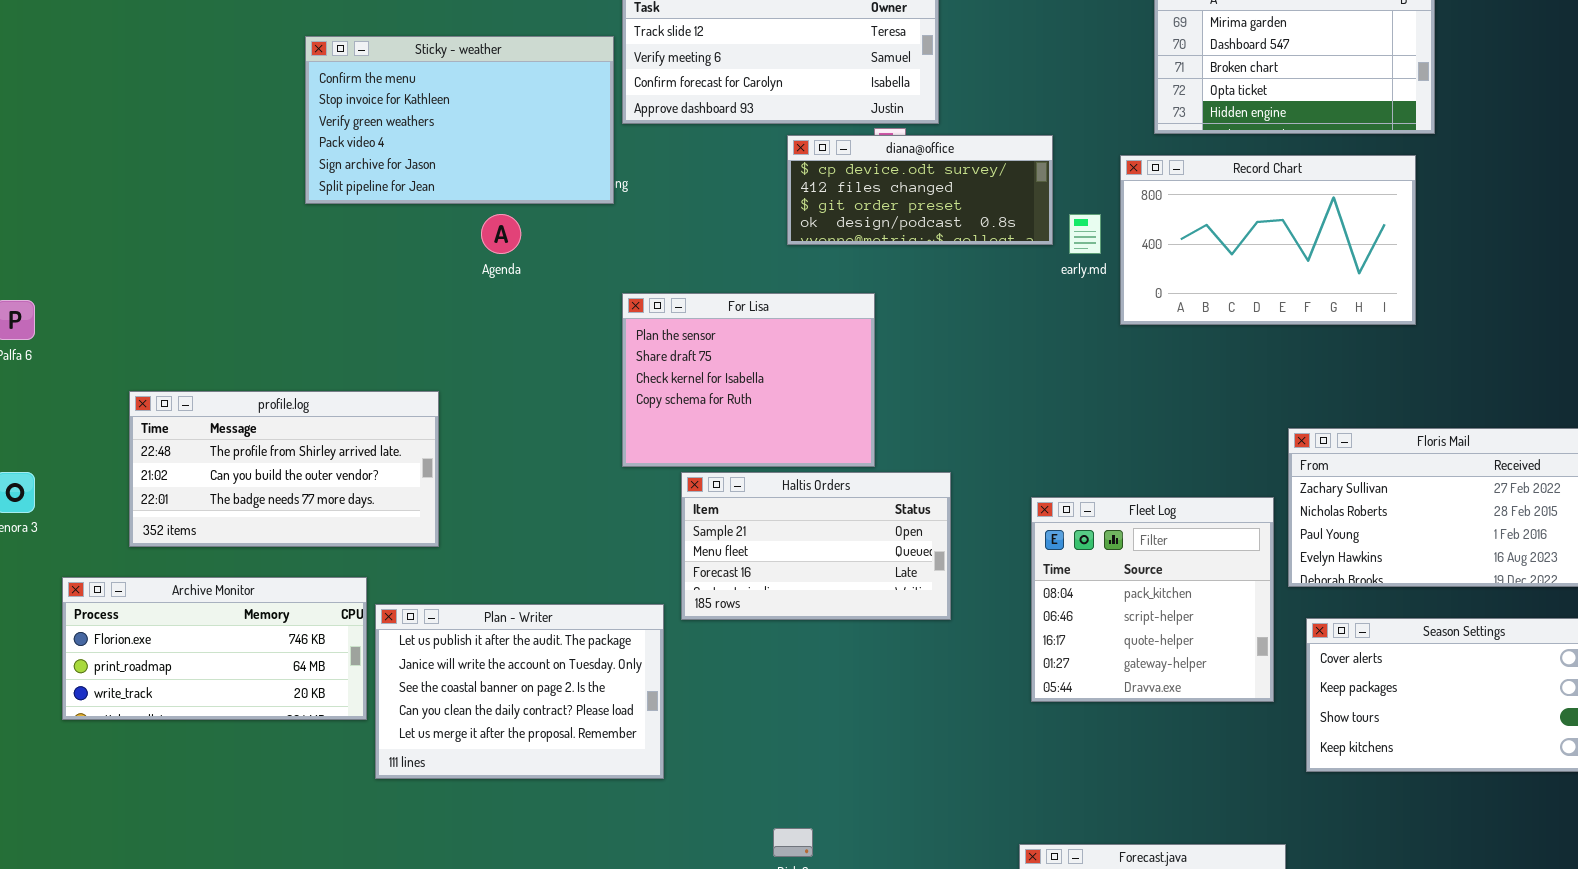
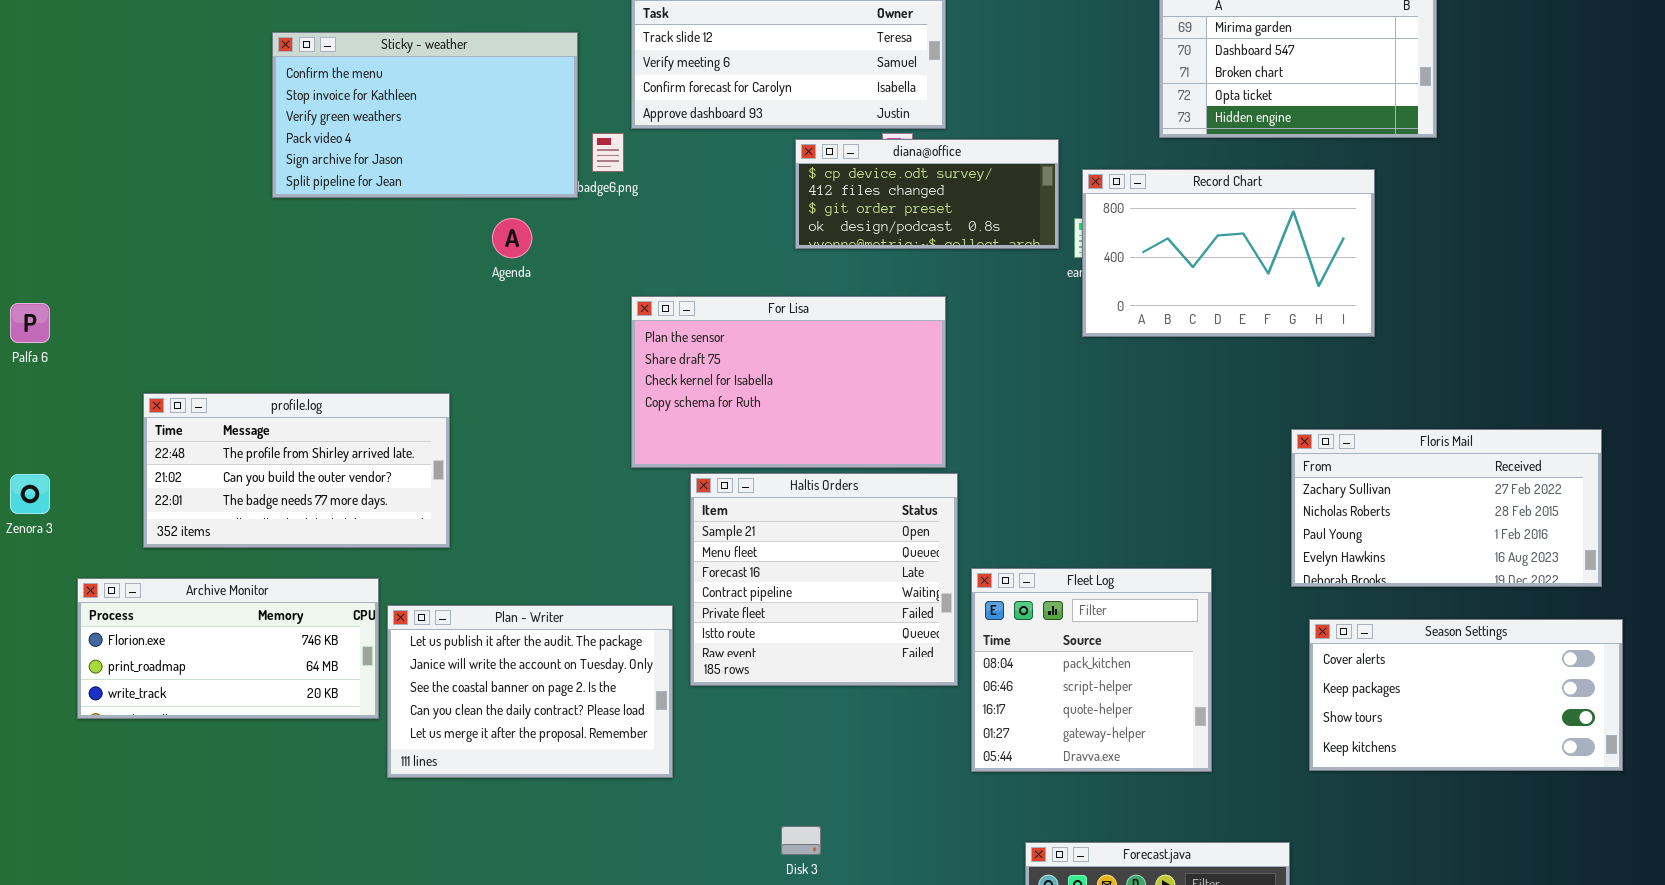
Sticky - weather: [305,36,614,204] -> [272,32,578,198], moved
Record Chart: [1120,155,1416,325] -> [1082,169,1375,337], moved
For Lisa: [622,293,875,467] -> [631,296,946,468], resized
Haltis Orders: [681,472,951,620] -> [690,473,958,686], resized
Fleet Log: [1031,497,1274,702] -> [971,568,1212,772], moved

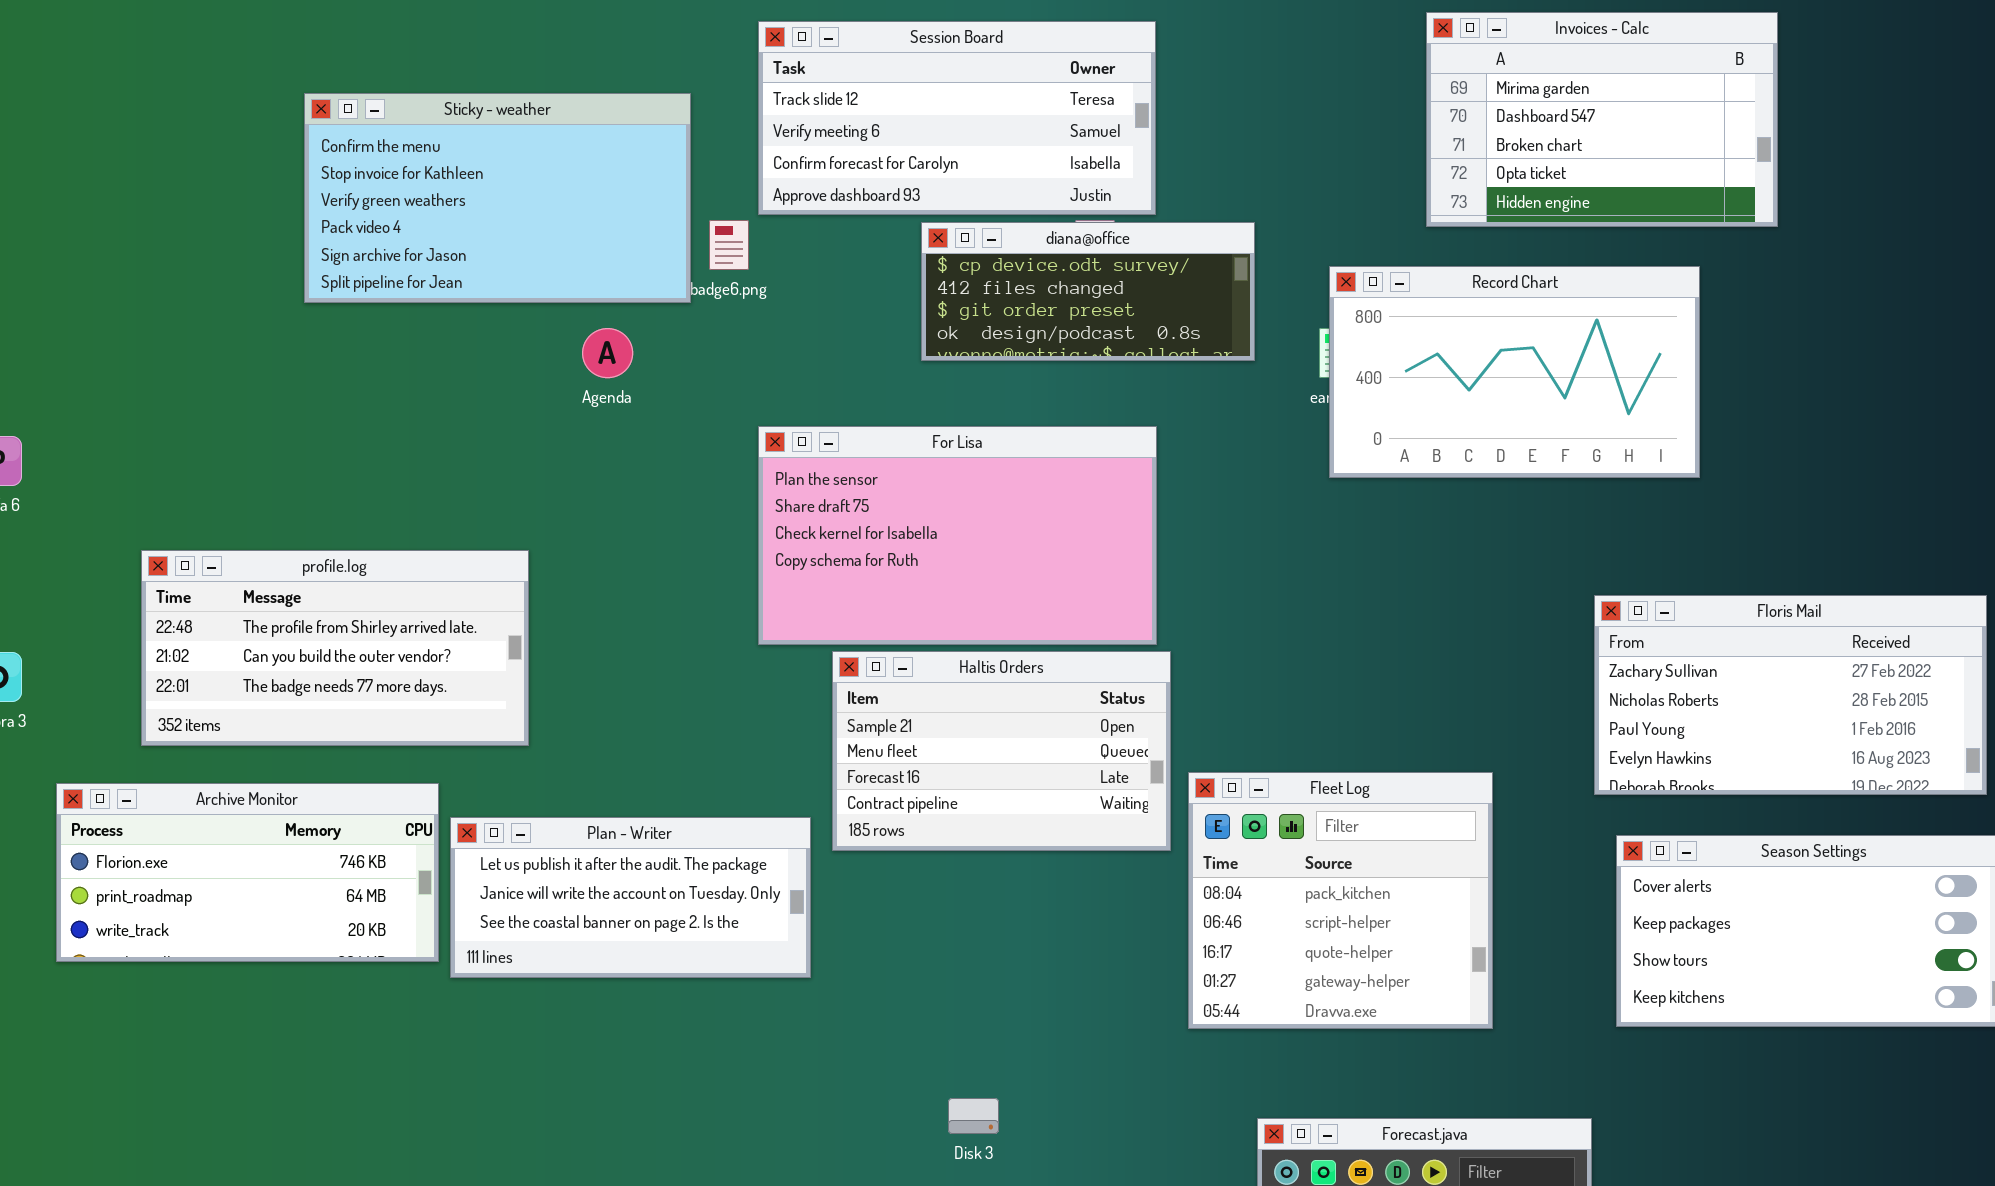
diana@office: [795,139,1059,249] -> [921,222,1255,361], moved
Haltis Orders: [690,473,958,686] -> [832,651,1171,851], resized
Plan - Writer: [387,605,673,778] -> [450,817,811,978], resized

